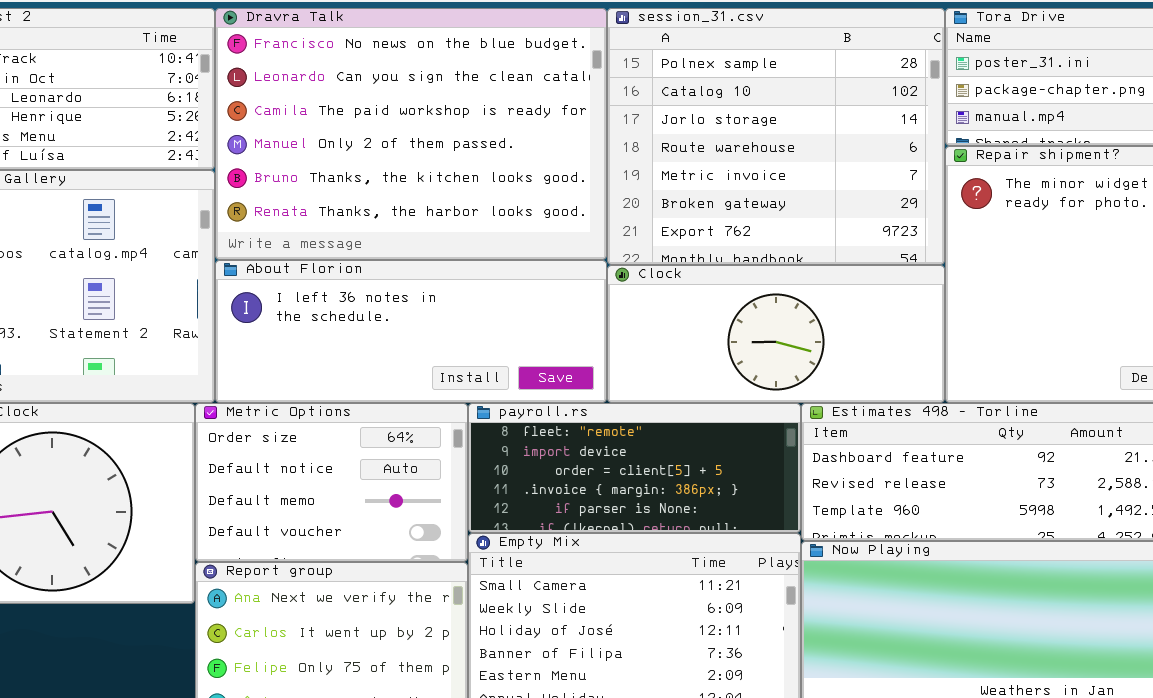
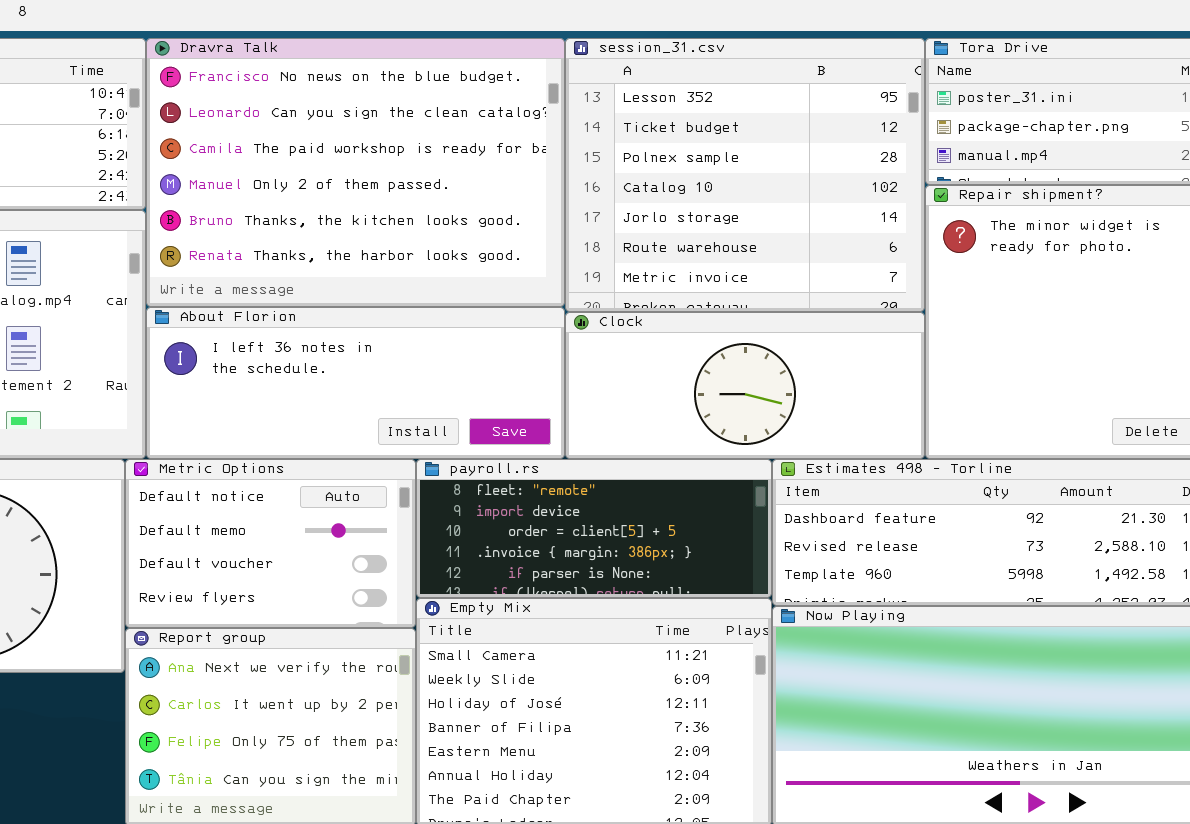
session_31.csv: [607,8,945,265] -> [565,38,925,312], scrolled up 2 rows
Metric Options: [195,403,468,562] -> [125,459,416,628], scrolled down 1 row

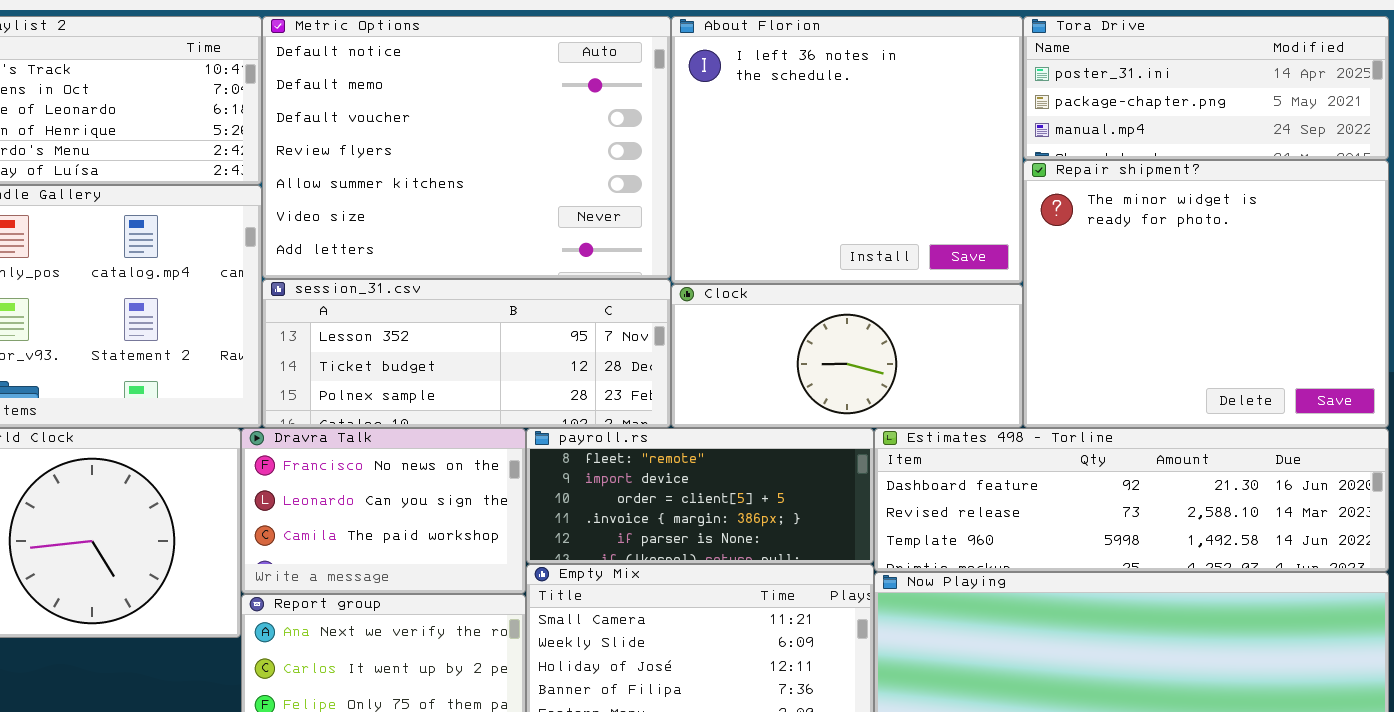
Dravra Talk: [146,38,565,307] -> [241,428,526,594], moved, resized
session_31.csv: [565,38,925,312] -> [262,279,671,428], moved, resized
About Florion: [146,307,565,459] -> [671,16,1023,284], moved, resized
Metric Options: [125,459,416,628] -> [262,16,671,279], moved, resized

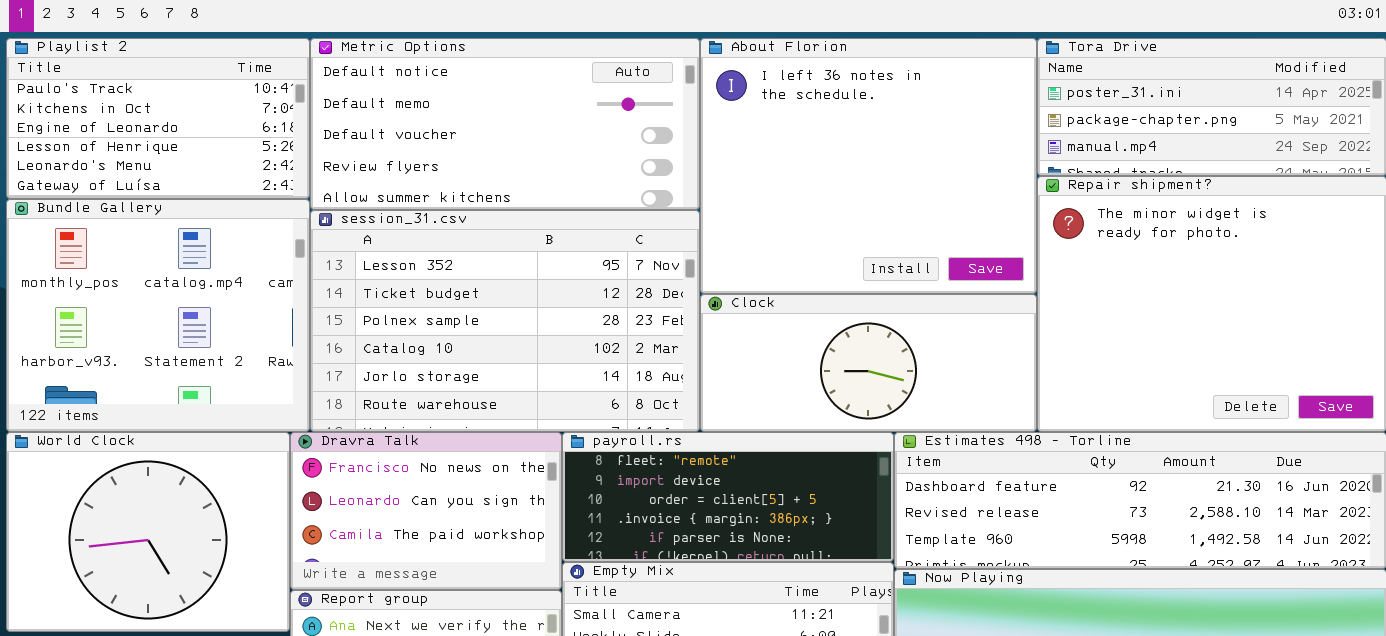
Metric Options: [262,16,671,279] -> [310,38,700,210], resized
session_31.csv: [262,279,671,428] -> [310,210,700,432], resized

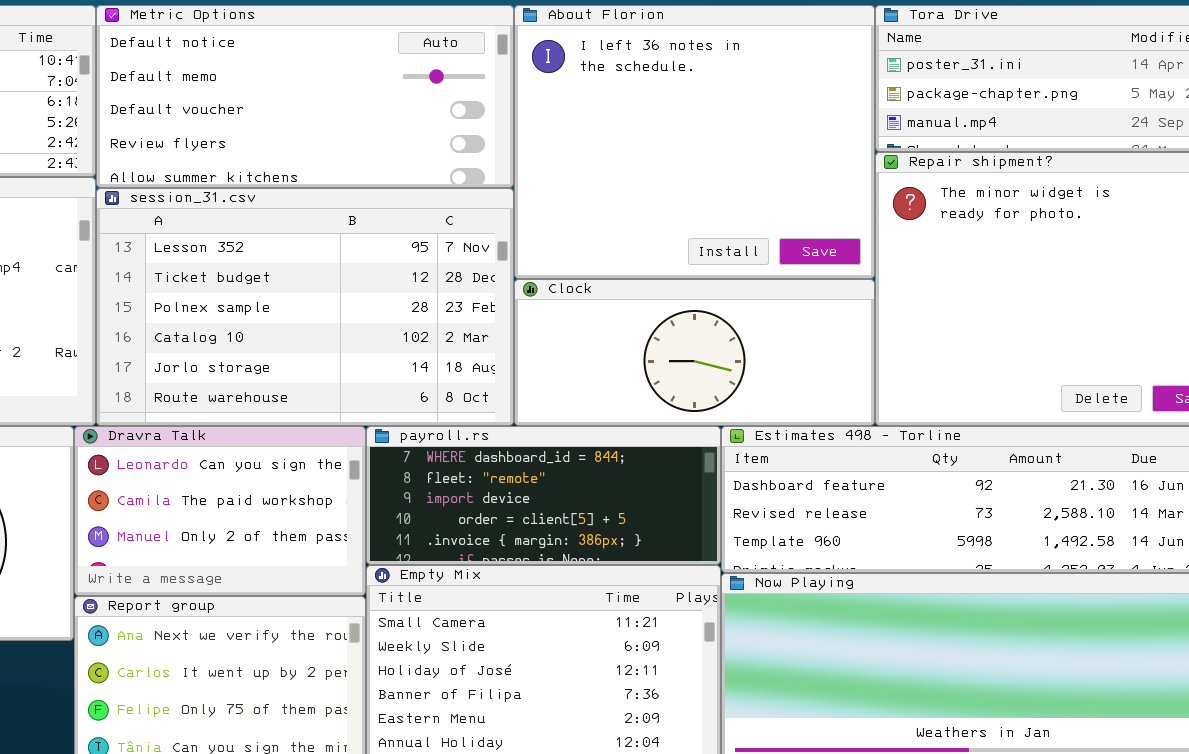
Dravra Talk: [290,432,562,590] -> [74,426,366,596], scrolled down 1 row
payroll.rs: [562,432,894,562] -> [366,426,721,565], scrolled up 1 row

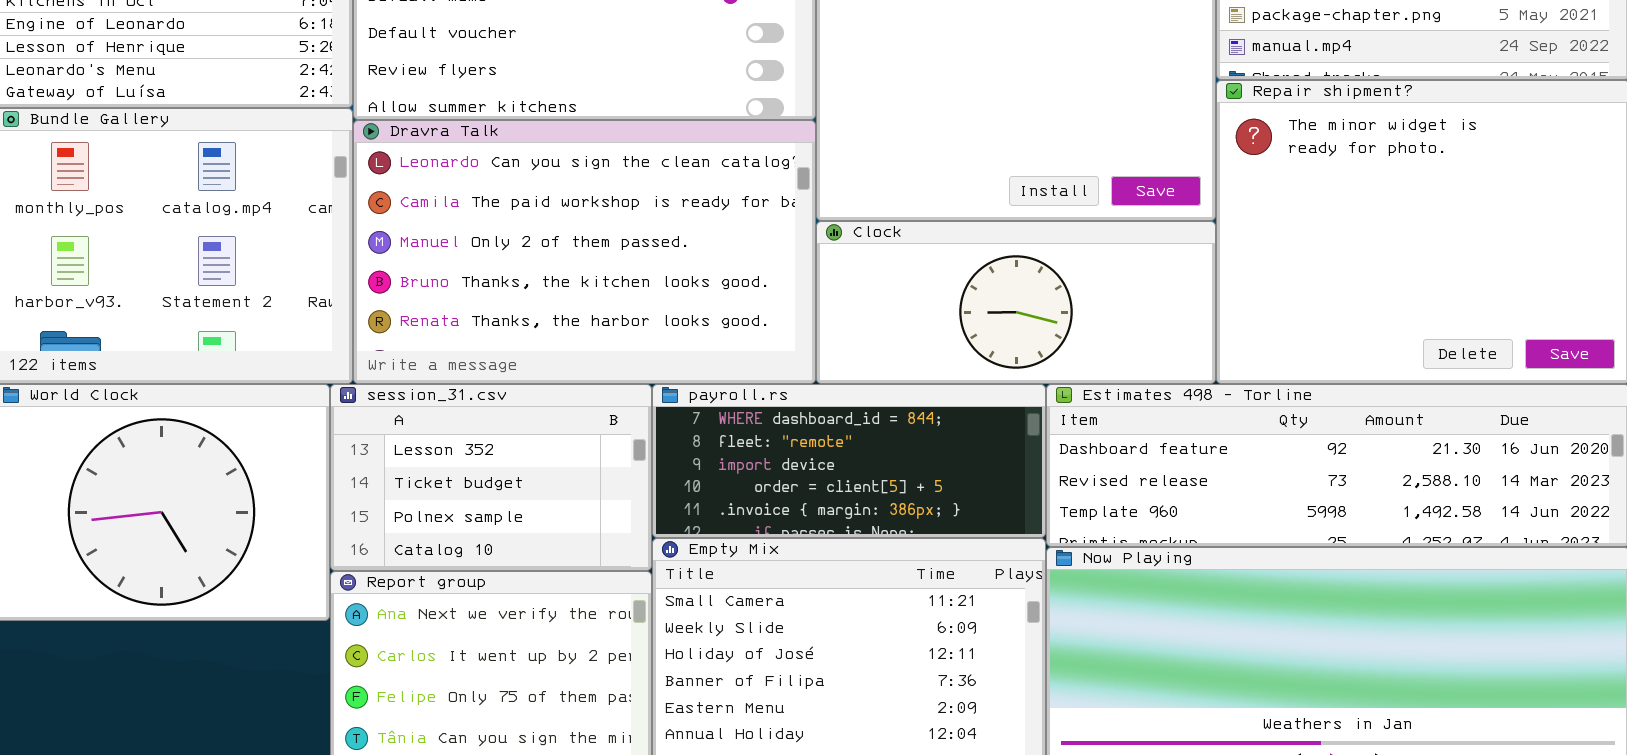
session_31.csv: [96,188,514,426] -> [330,384,652,571], moved, resized
Dravra Talk: [74,426,366,596] -> [353,120,816,384], moved, resized

